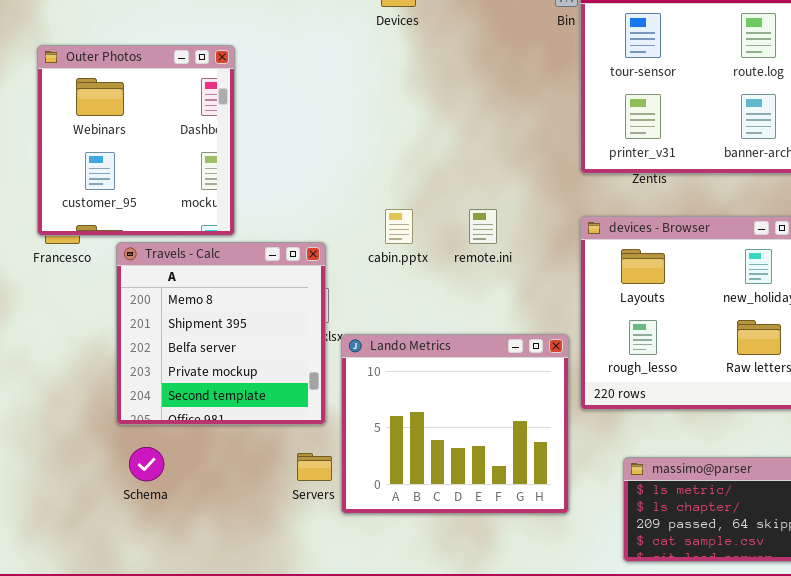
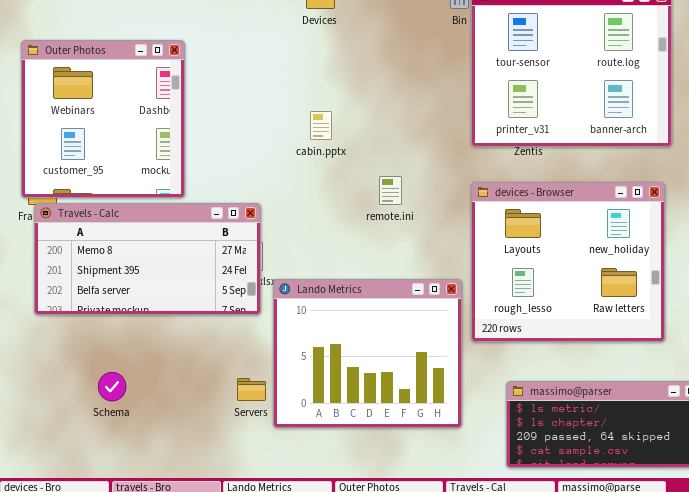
cabin.pptx: [385,209,413,244] -> [310,111,332,140], moved
Travels - Calc: [116,242,326,425] -> [34,203,261,315], resized

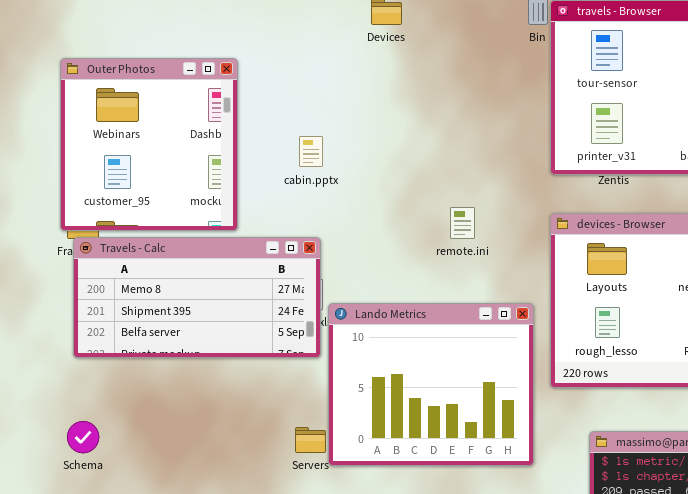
cabin.pptx: [310,111,332,140] -> [299,136,323,167], moved
Lando Metrics: [273,279,462,428] -> [328,303,534,466], moved
Schema: [98,372,126,401] -> [67,421,99,453], moved

